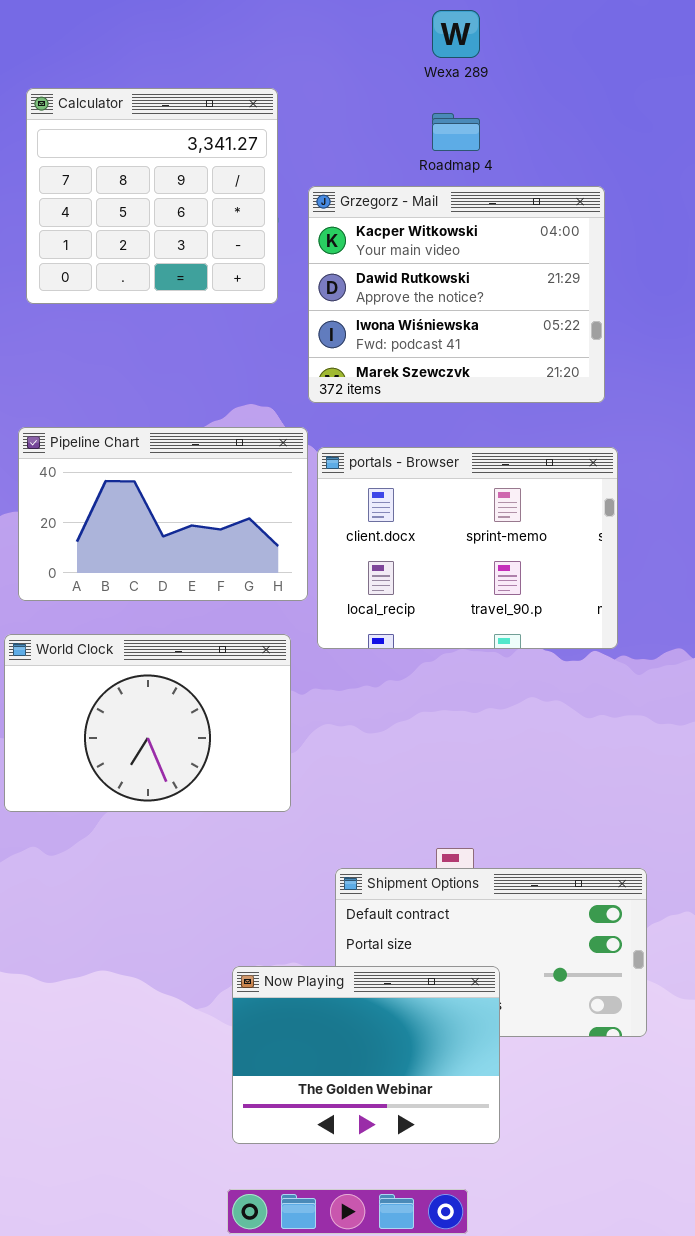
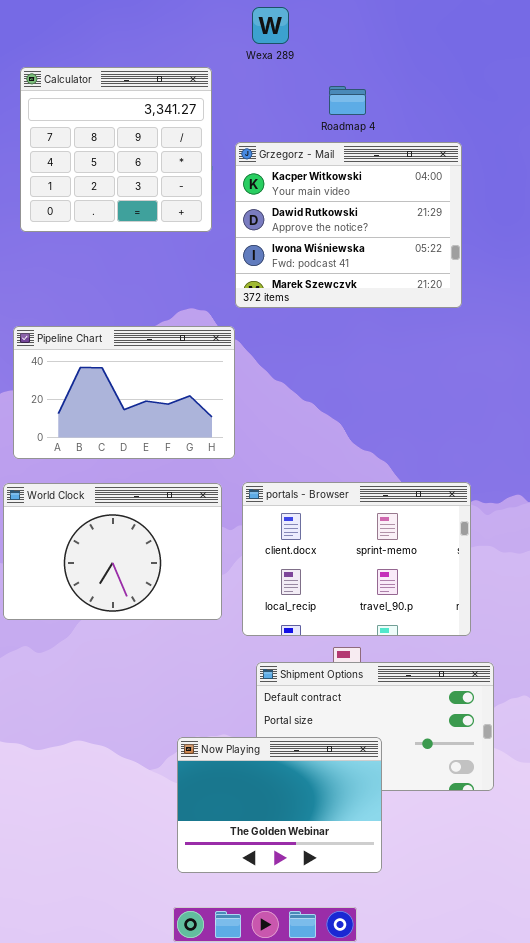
Wexa 289: [432,10,480,58] -> [252,7,289,44], moved
portals - Browser: [317,447,618,649] -> [242,482,471,636], moved

